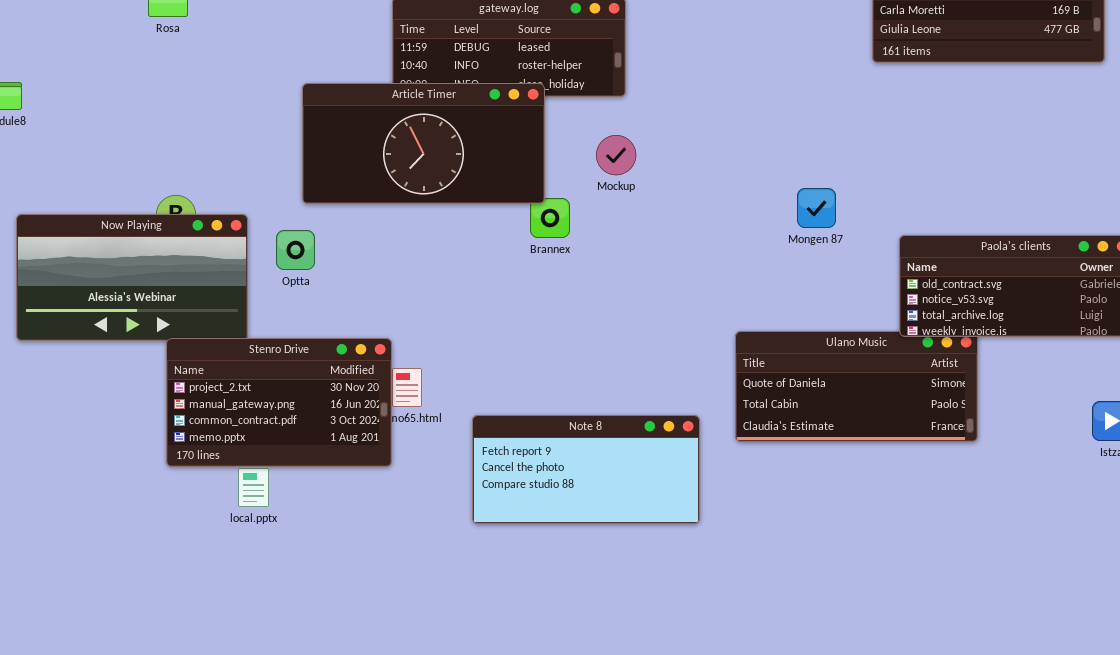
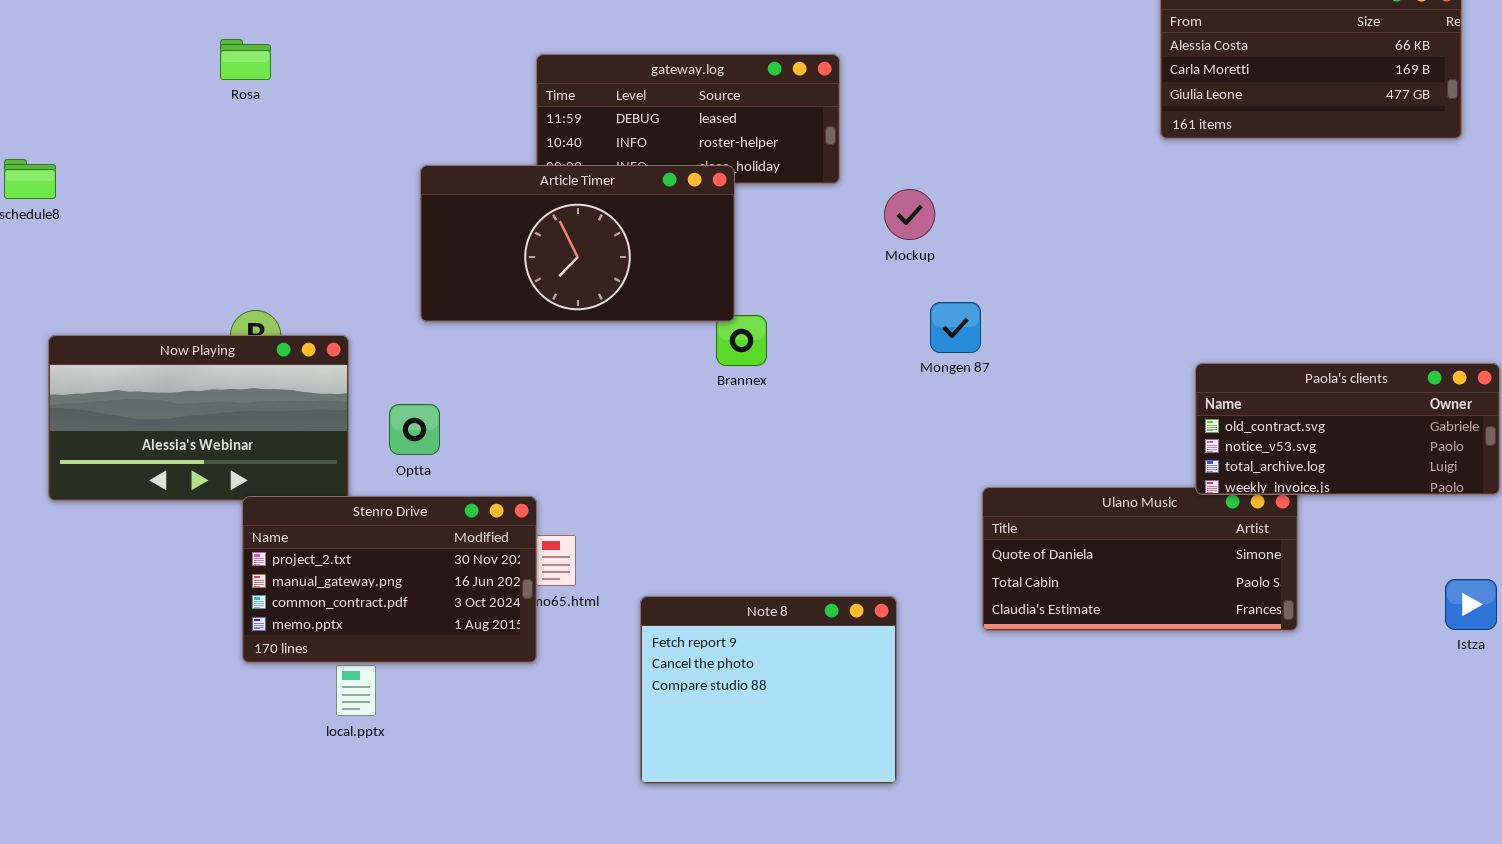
Mockup: [596,135,636,175] -> [884,189,935,240], moved
Mongen 87: [797,188,836,228] -> [930,302,981,353], moved
Optta: [276,230,315,270] -> [389,404,440,455], moved
Note 8: [472,415,700,524] -> [640,596,897,784], resized

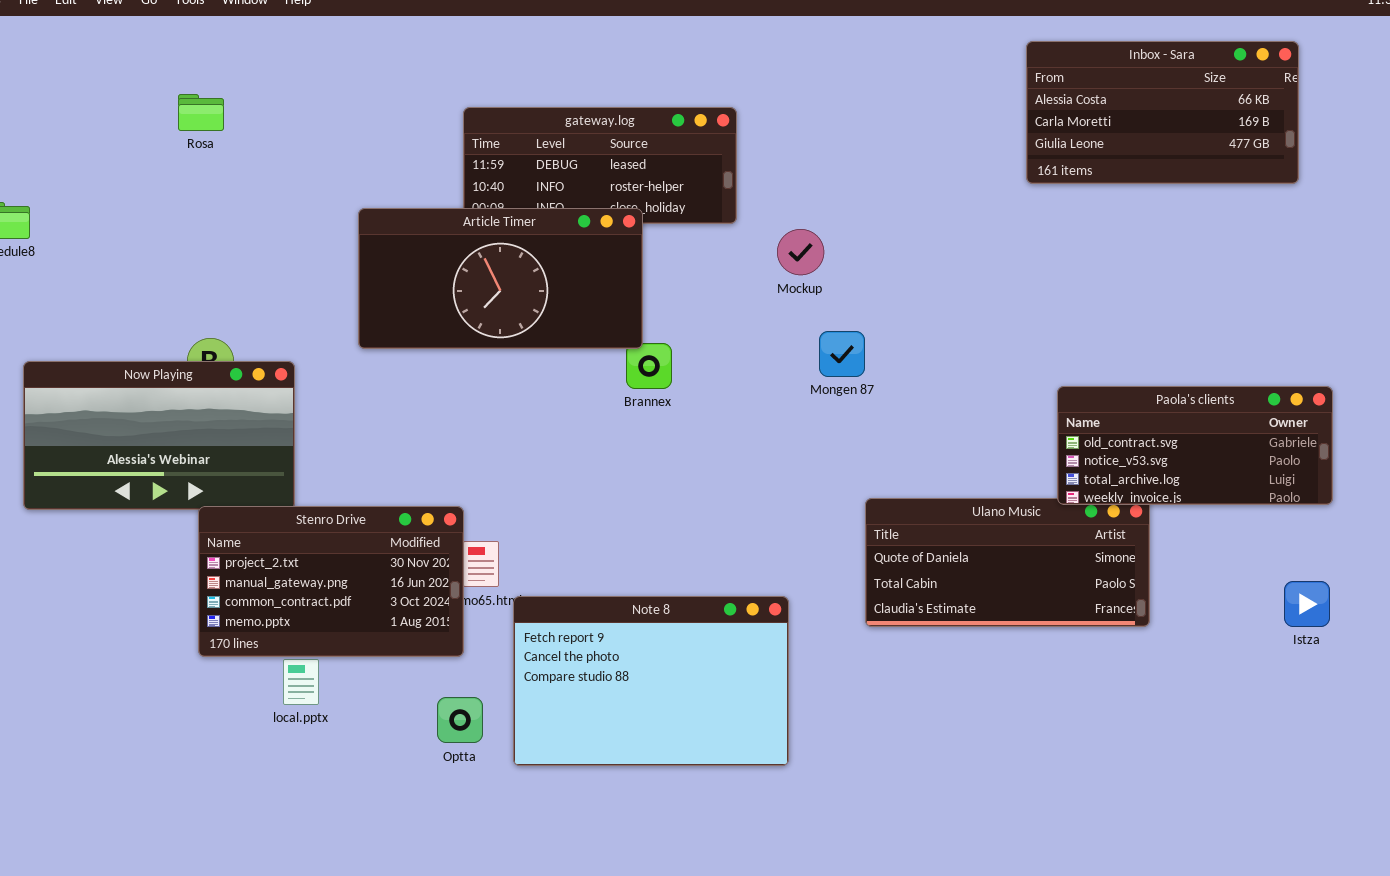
Optta: [389,404,440,455] -> [437,697,483,743], moved
Note 8: [640,596,897,784] -> [513,596,789,766], resized

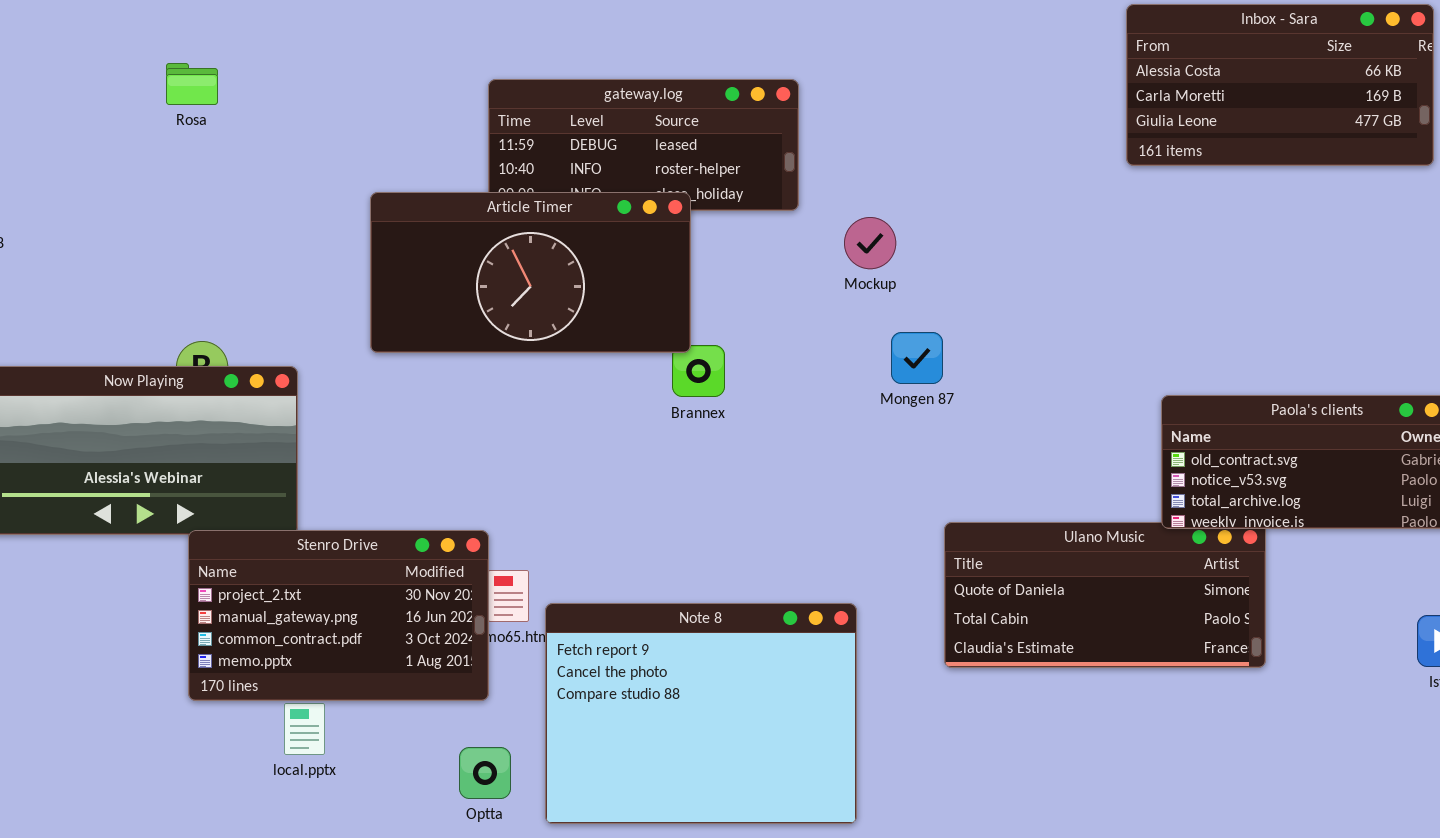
Note 8: [513,596,789,766] -> [545,603,857,824], resized

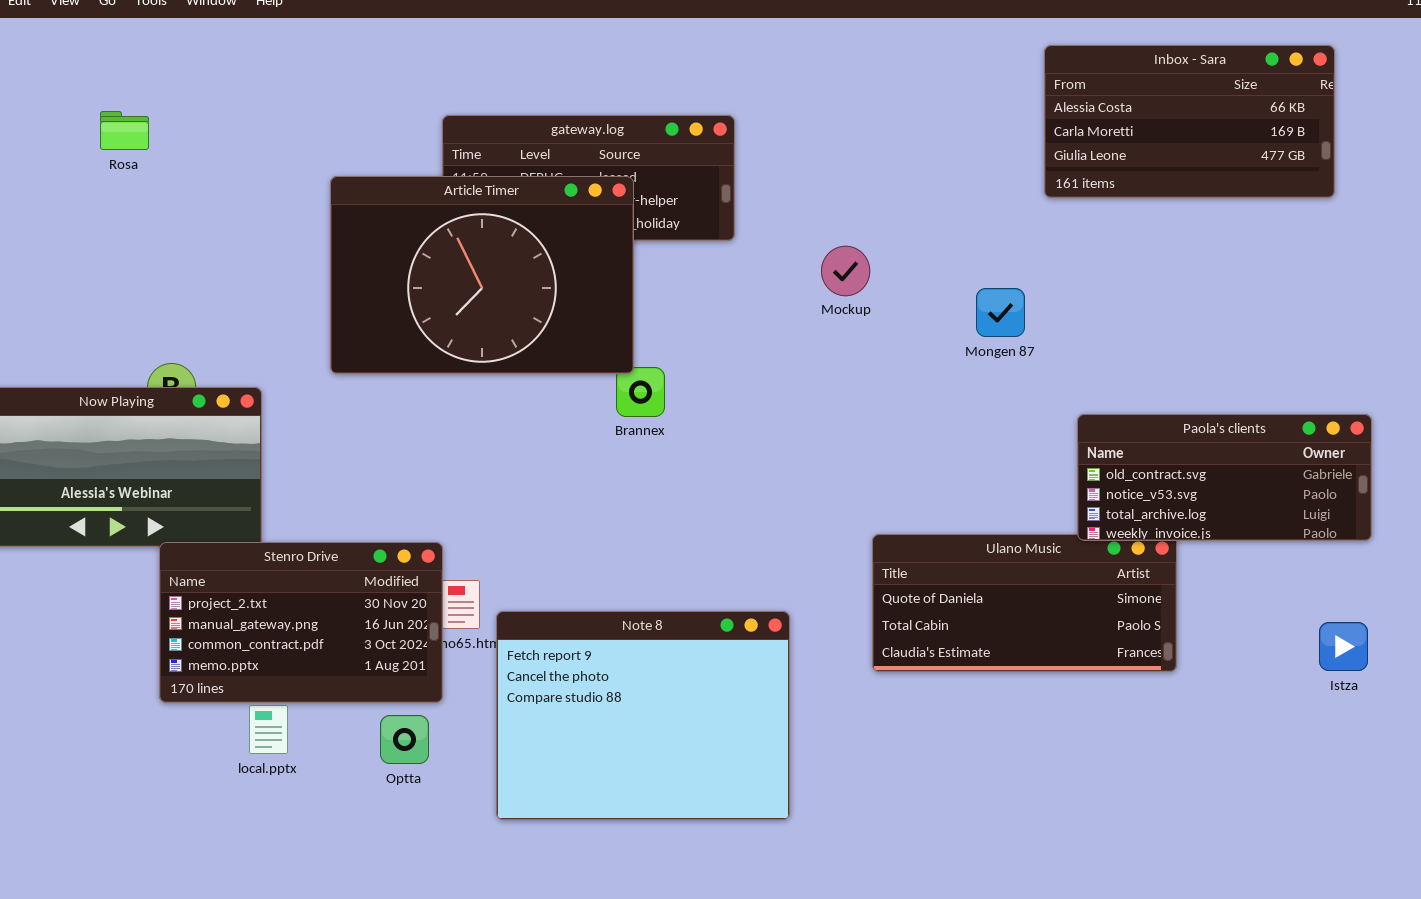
Rosa: [166,63,218,105] -> [100,111,149,150], moved
Article Timer: [370,192,691,353] -> [330,176,634,374], resized
Mockup: [844,217,896,269] -> [821,246,870,296], moved
Mongen 87: [891,332,943,384] -> [976,288,1025,337], moved
Optta: [459,747,511,799] -> [380,715,429,764], moved

